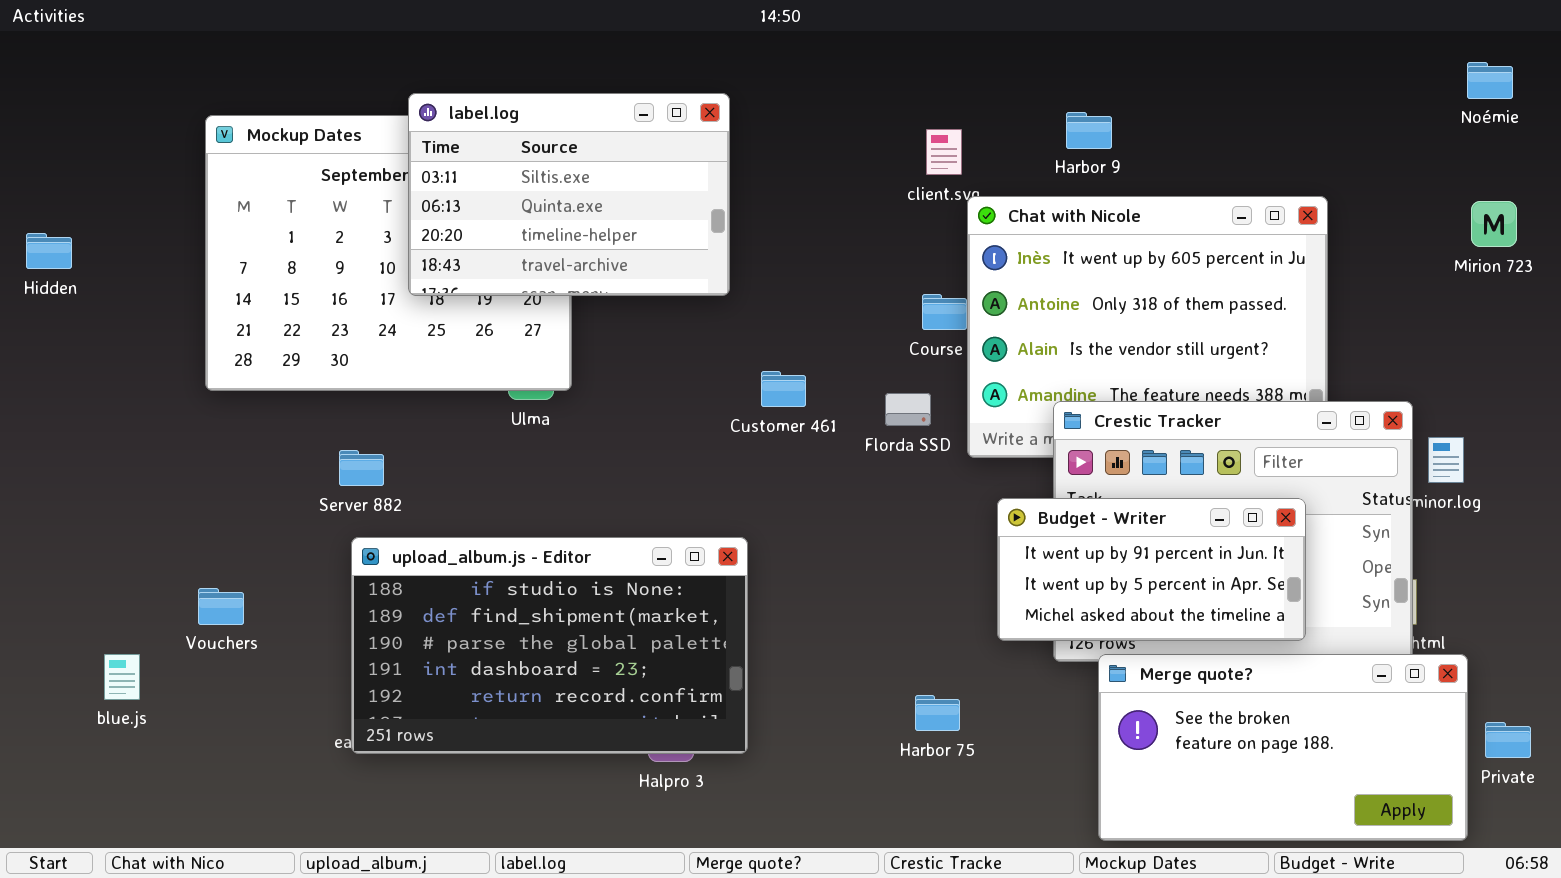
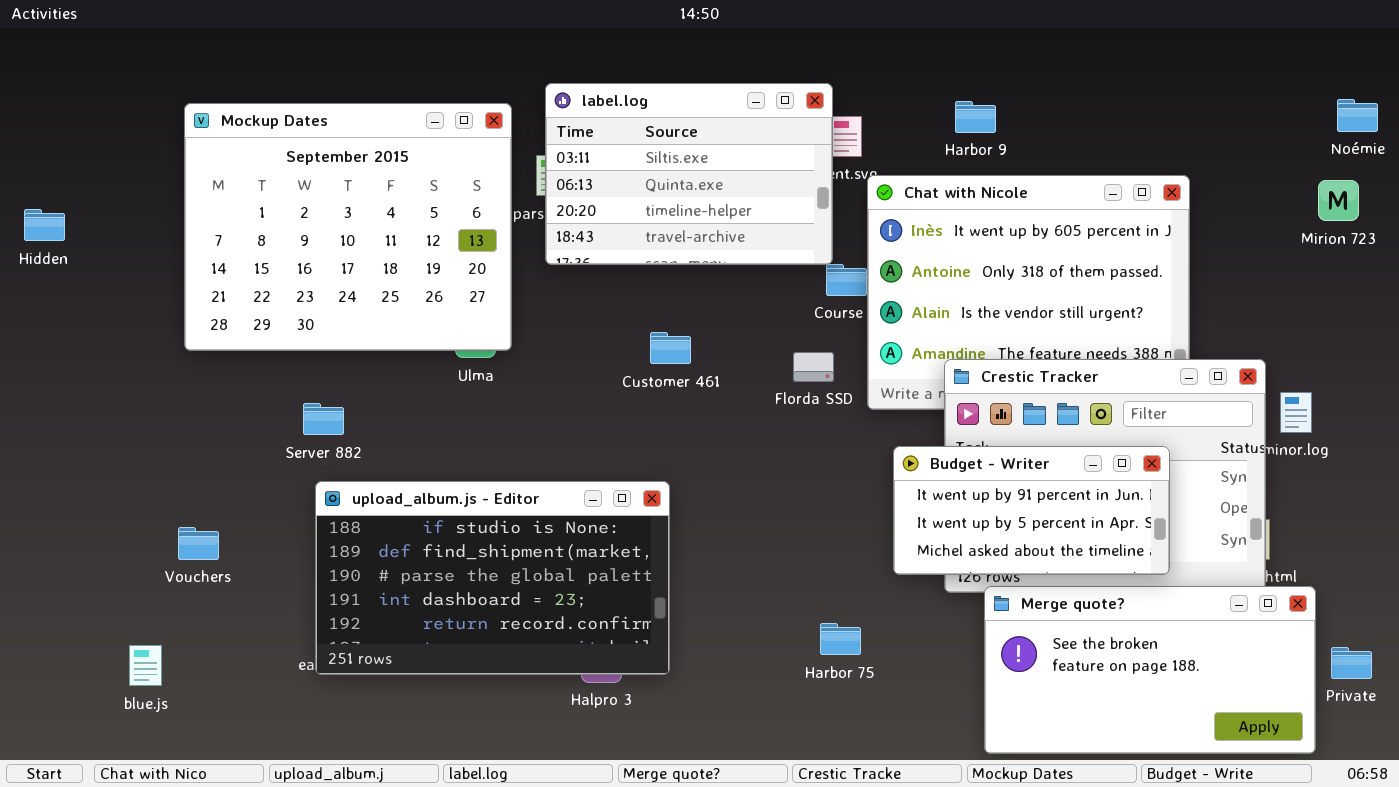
Noémie: [1467,62,1513,99] -> [1337,99,1378,132], moved
label.log: [408,93,730,296] -> [545,83,833,265], moved
Customer 461: [761,371,806,407] -> [650,332,691,364], moved
blue.js: [104,654,140,700] -> [129,645,162,686], moved

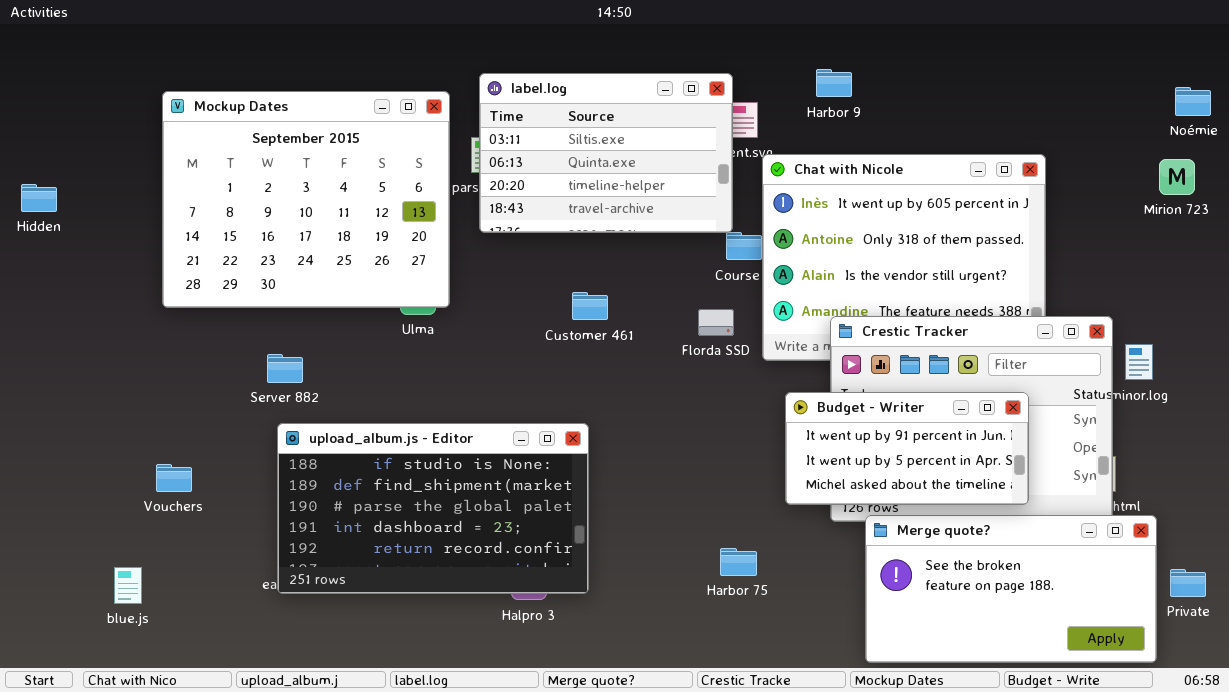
Harbor 9: [955,101,996,133] -> [816,69,852,97], moved

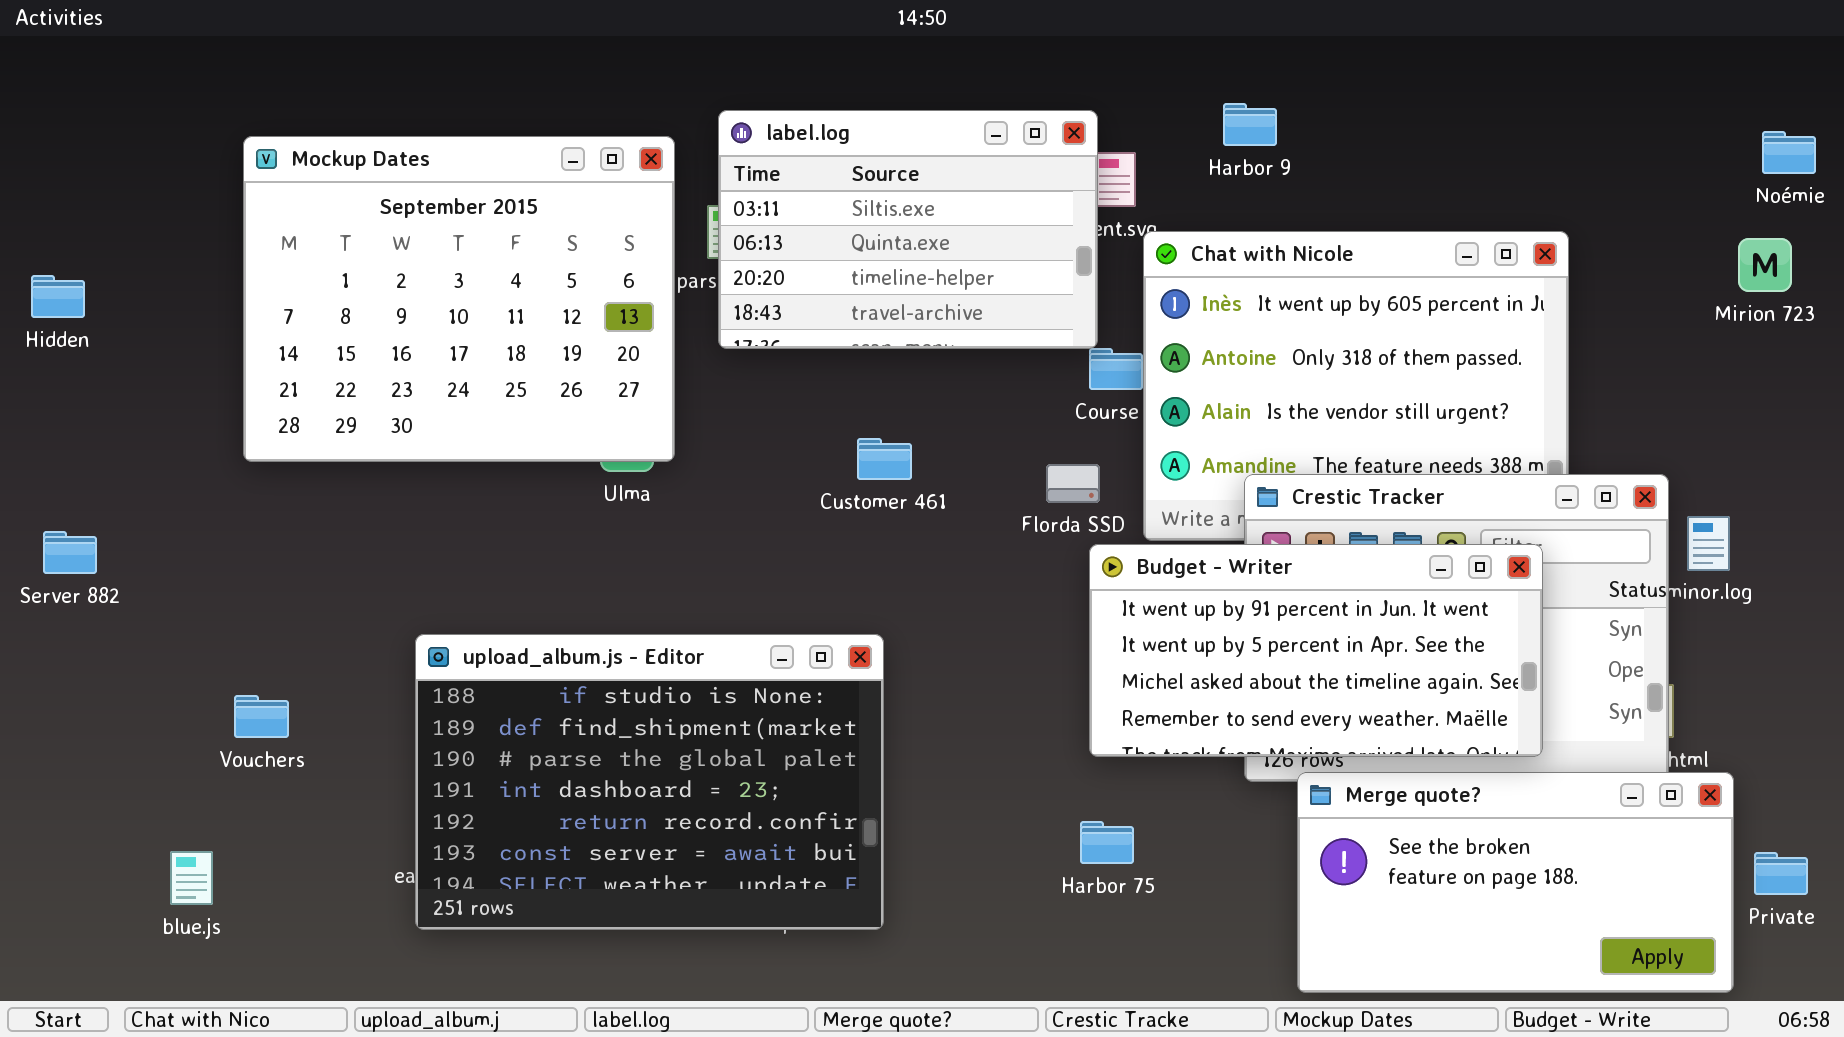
Server 882: [267,354,303,383] -> [43,531,97,574], moved
Budget - Writer: [785,392,1029,505] -> [1089,544,1543,757], resized
upload_album.js - Editor: [277,423,589,594] -> [415,634,884,930], resized

